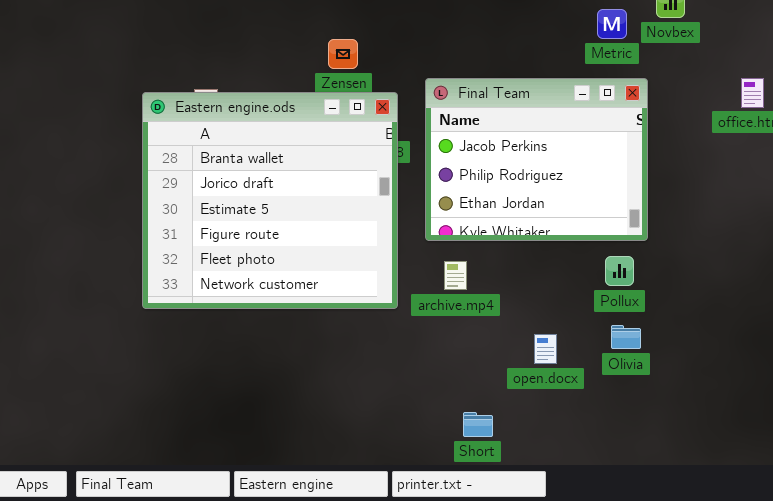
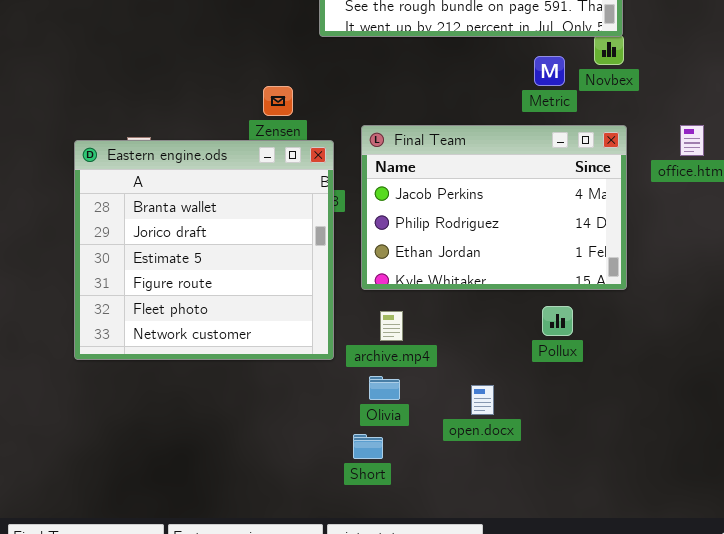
Final Team: [425,78,648,241] -> [361,125,627,290], resized
Olivia: [611,325,641,349] -> [369,376,400,400], moved
Short: [463,412,493,437] -> [353,434,383,459], moved

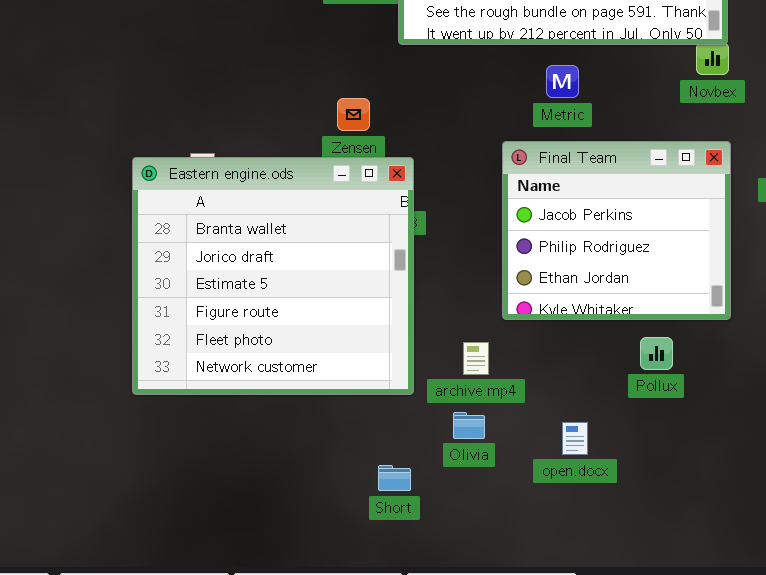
Metric: [534,56,565,86] -> [546,65,579,98], moved
Final Team: [361,125,627,290] -> [502,141,731,320], resized
Short: [353,434,383,459] -> [378,465,411,491], moved

